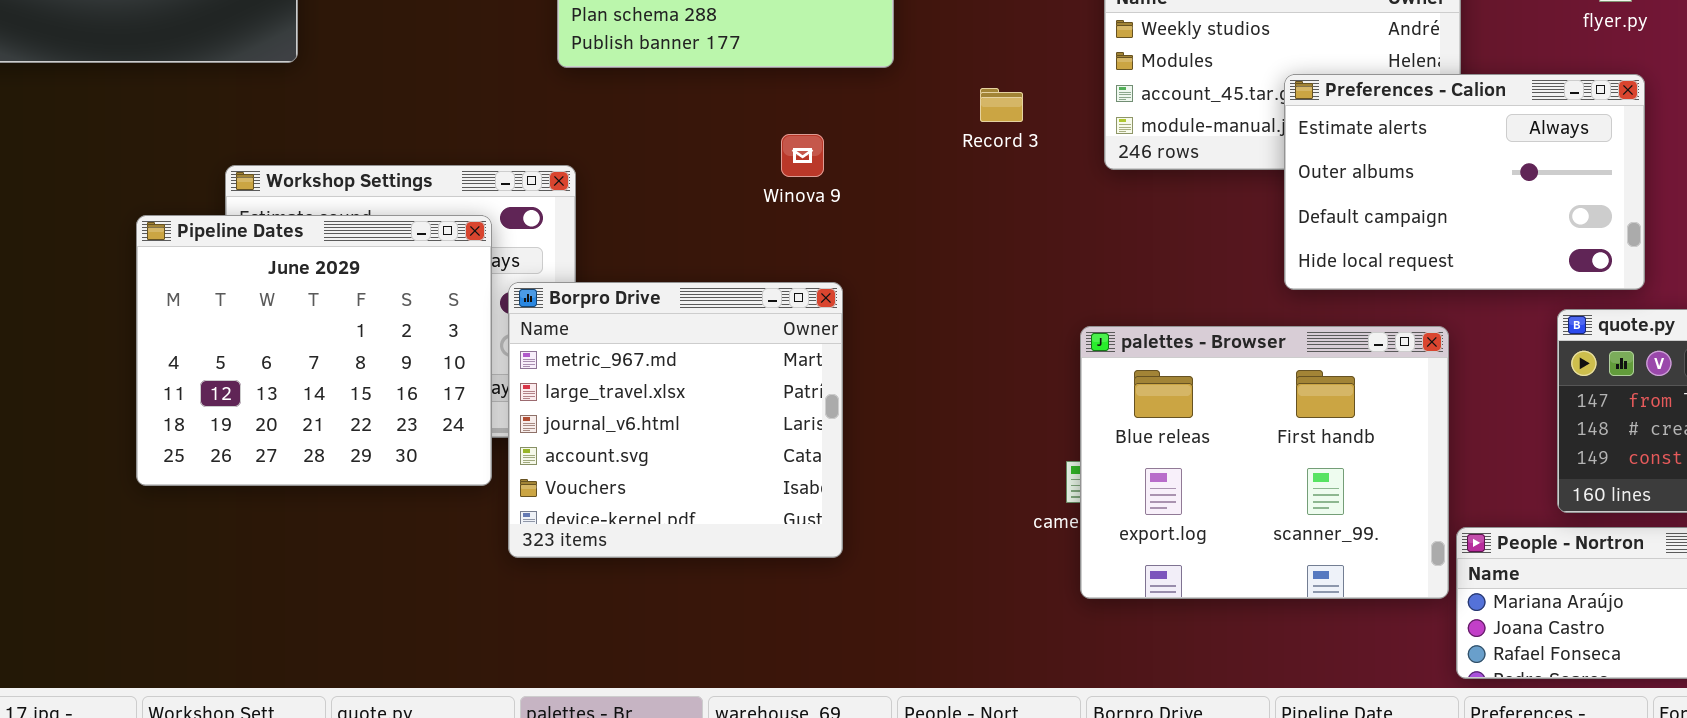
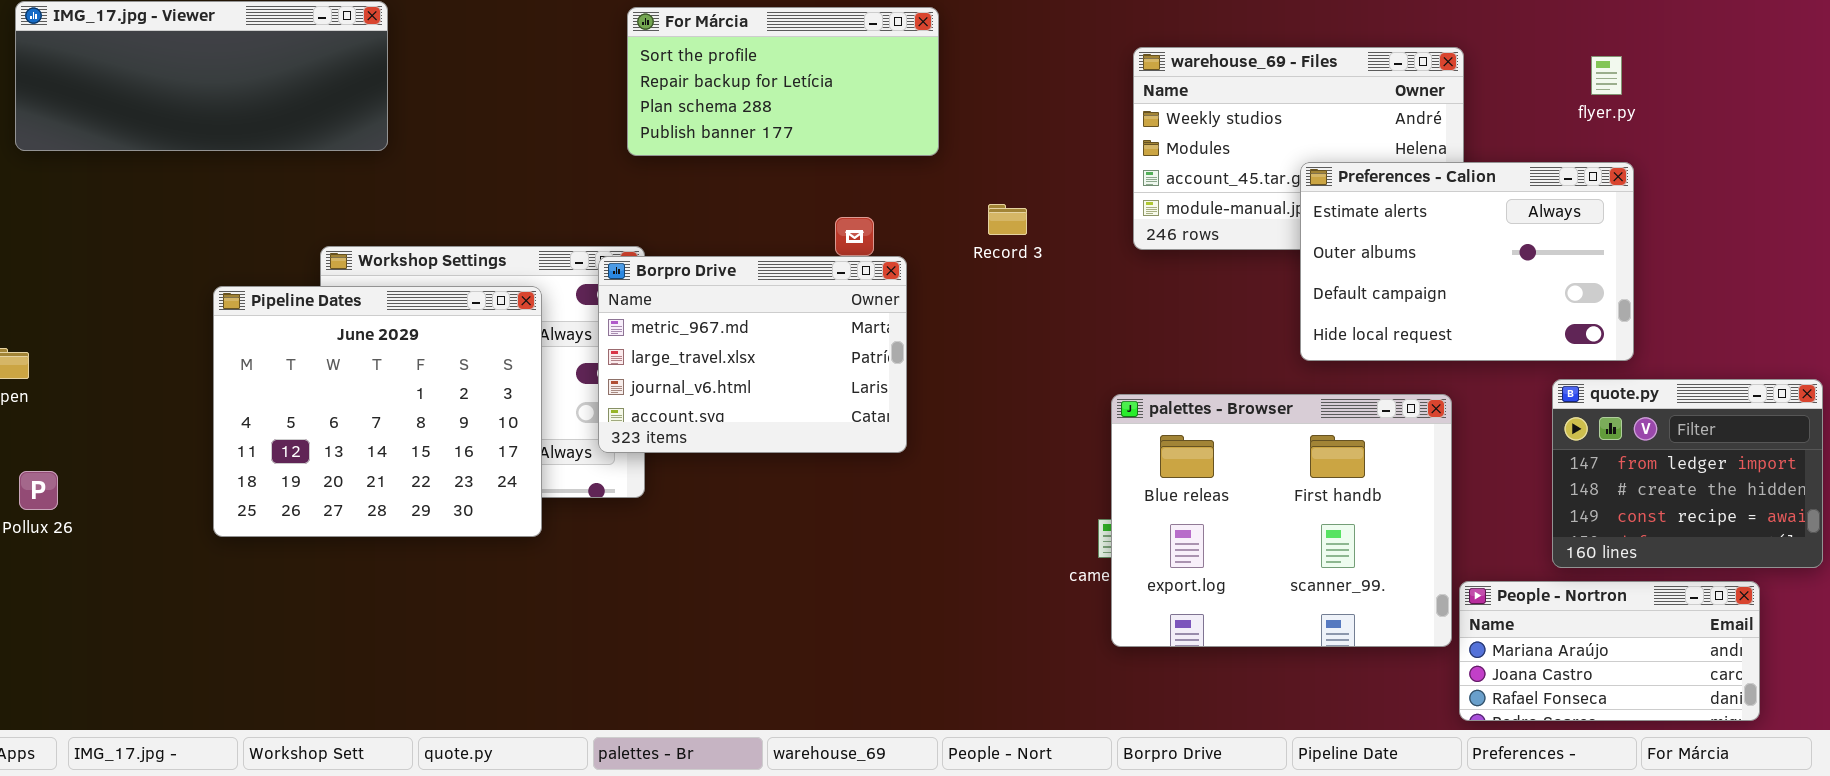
Record 3: [980,88,1023,122] -> [988,204,1027,235], moved
Pipeline Dates: [136,215,492,486] -> [213,286,542,537], moved
Borpro Drive: [508,282,843,558] -> [598,256,907,453], moved, resized

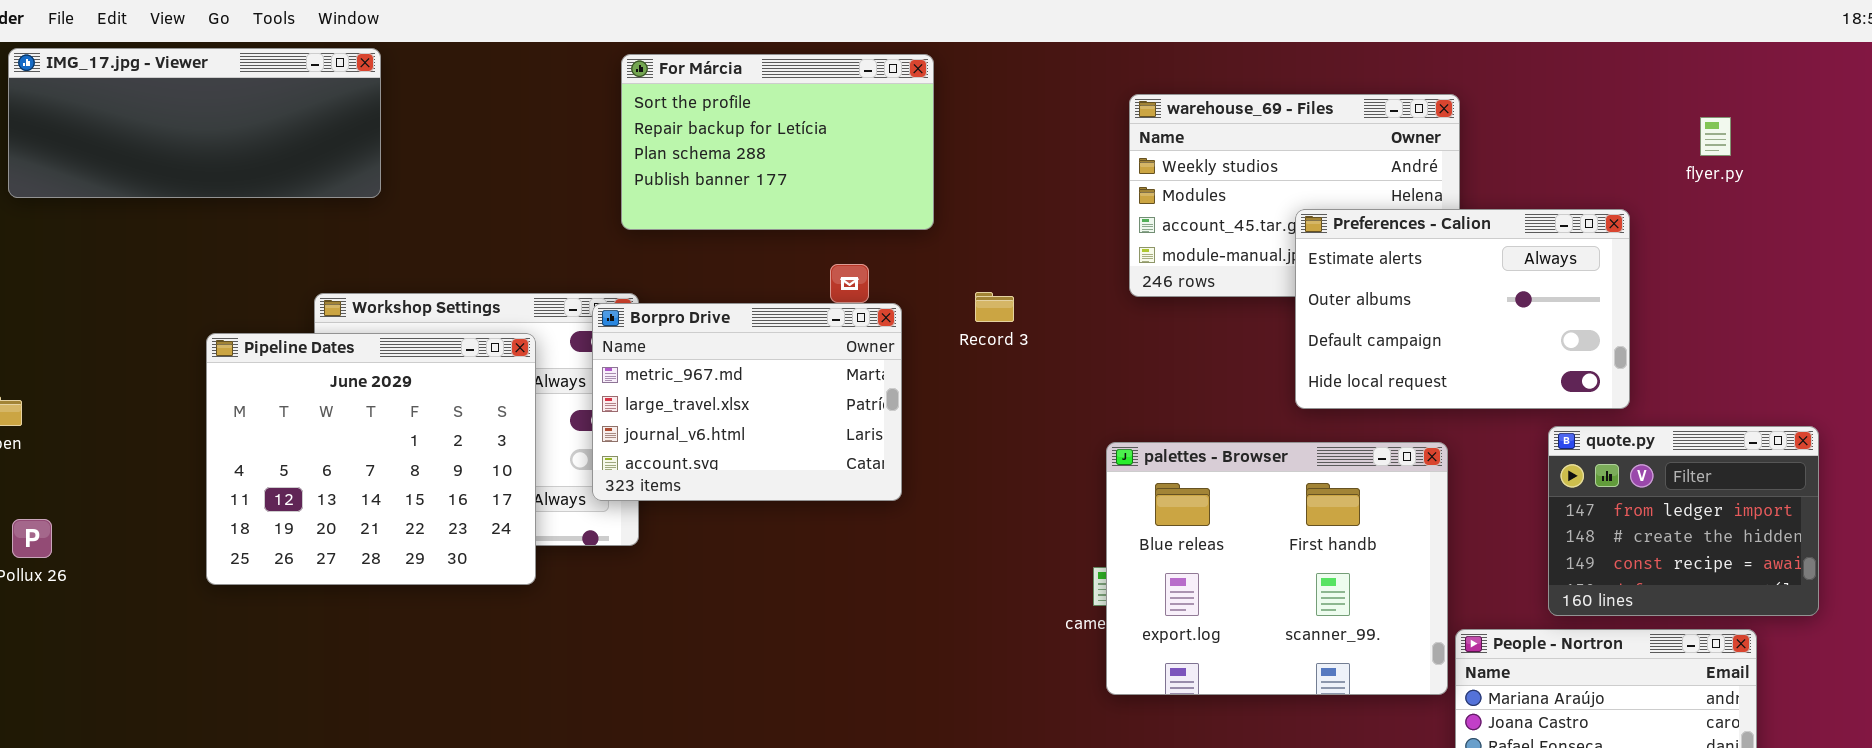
For Márcia: [627,7,939,156] -> [621,54,934,230], resized
flyer.py: [1591,56,1622,95] -> [1700,117,1731,156], moved
Record 3: [988,204,1027,235] -> [975,292,1014,322], moved

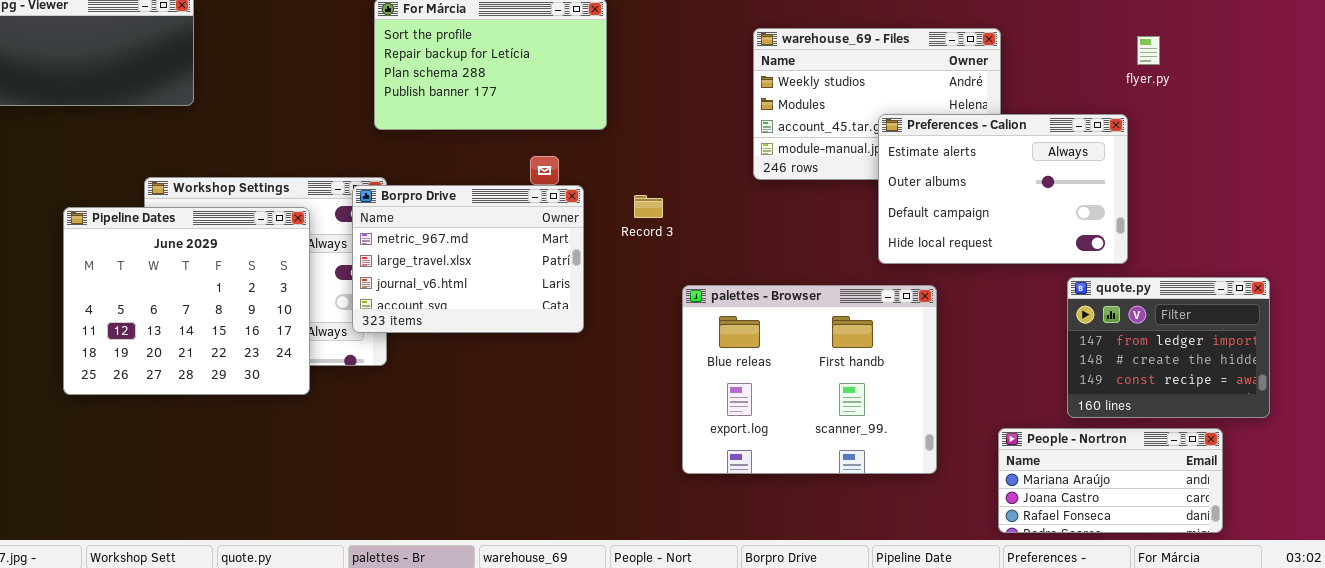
flyer.py: [1700,117,1731,156] -> [1137,36,1160,65], moved
Record 3: [975,292,1014,322] -> [634,195,663,218], moved
palettes - Browser: [1106,442,1448,695] -> [682,285,937,474], moved

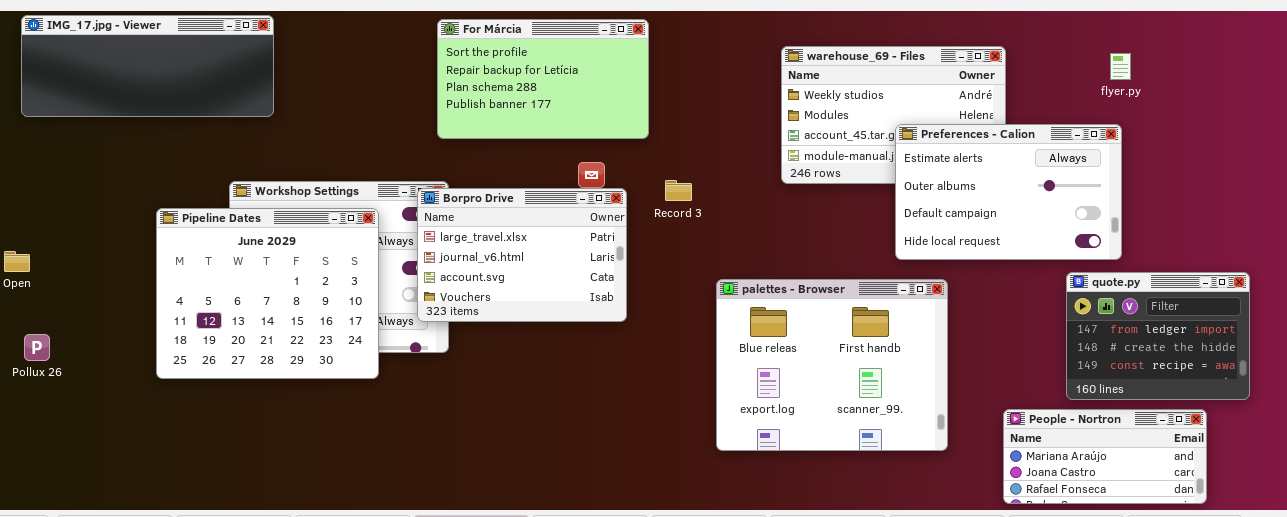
flyer.py: [1137,36,1160,65] -> [1110,53,1131,80], moved
Borpro Drive: [352,185,584,333] -> [417,188,627,322], scrolled down 1 row
Record 3: [634,195,663,218] -> [665,180,692,201], moved

